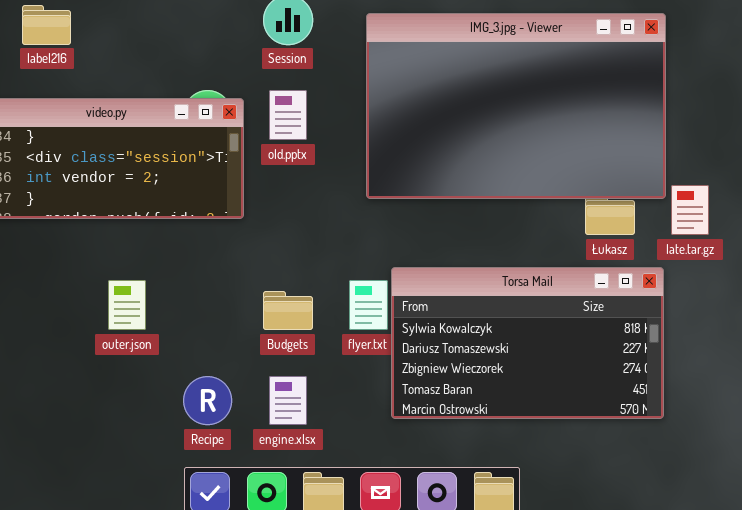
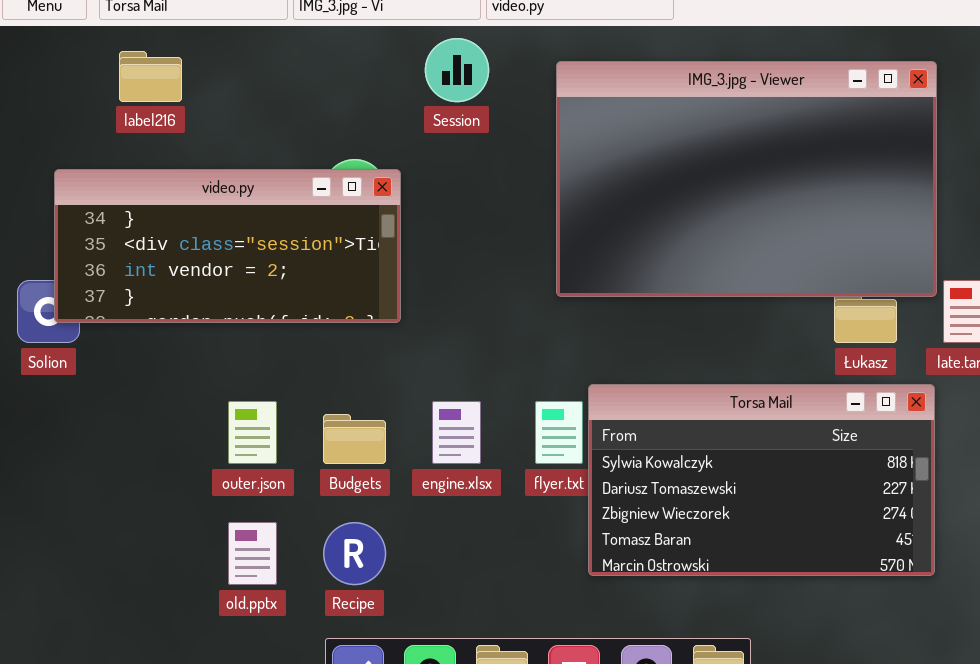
old.pptx: [269,90,307,140] -> [228,522,277,585], moved
Budgets: [263,291,313,330] -> [323,414,386,464], moved
engine.xlsx: [269,376,307,425] -> [432,401,481,464], moved

